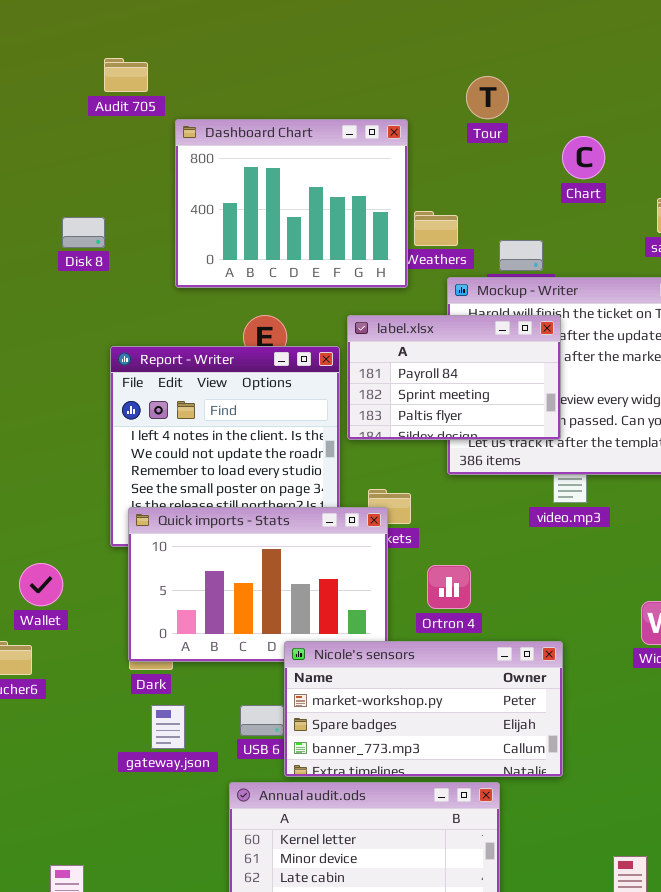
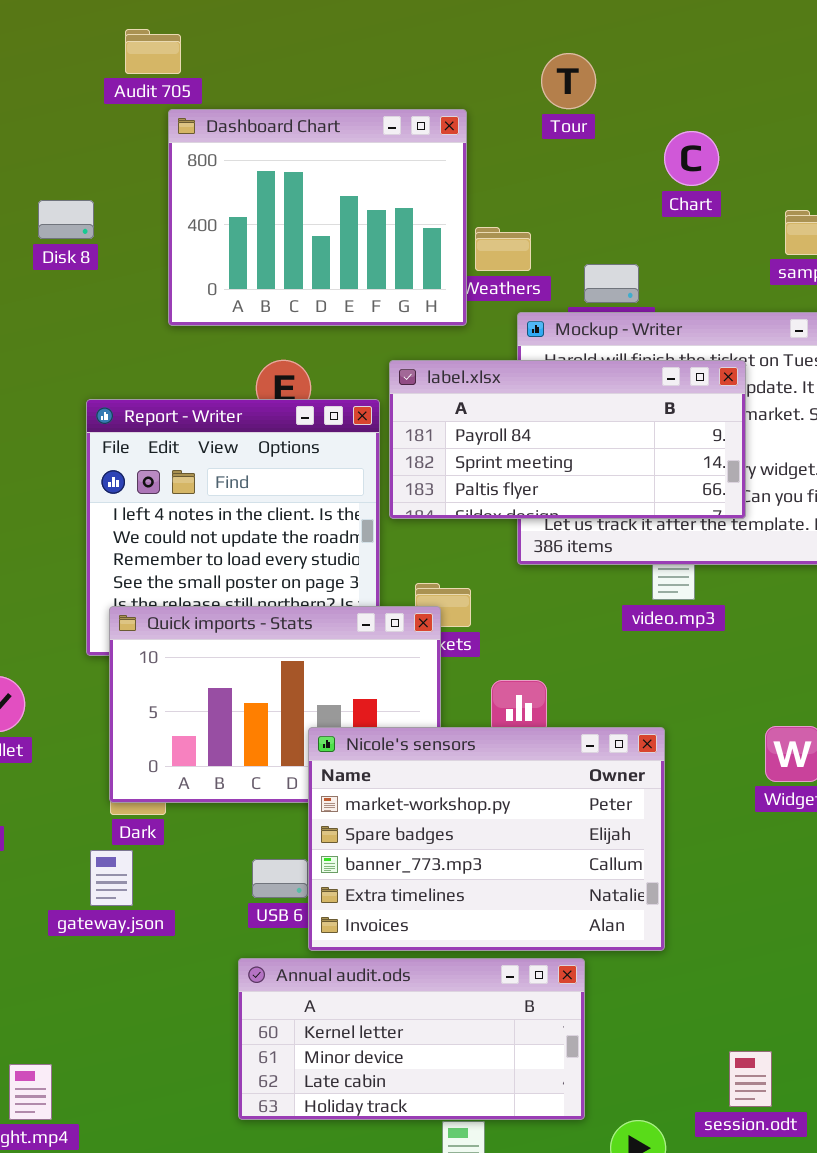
Audit 705: [104,58,148,92] -> [125,29,181,74], moved
Disk 8: [62,217,105,248] -> [38,200,94,239], moved
label.xlsx: [347,315,561,440] -> [389,360,746,519], resized
Nicole's sensors: [284,641,563,777] -> [308,727,665,951], resized
gateway.json: [151,705,185,749] -> [90,850,133,906], moved

